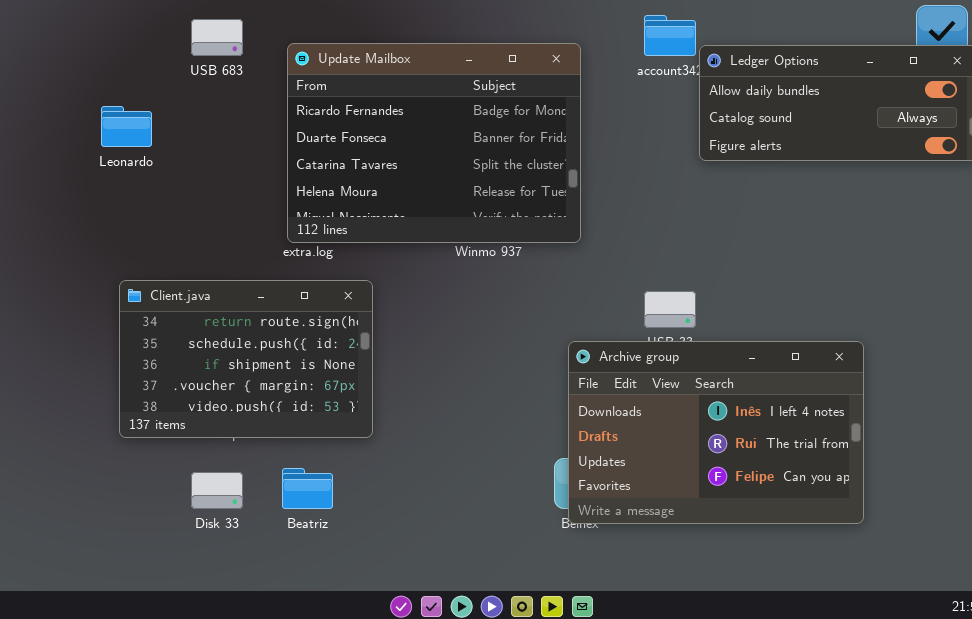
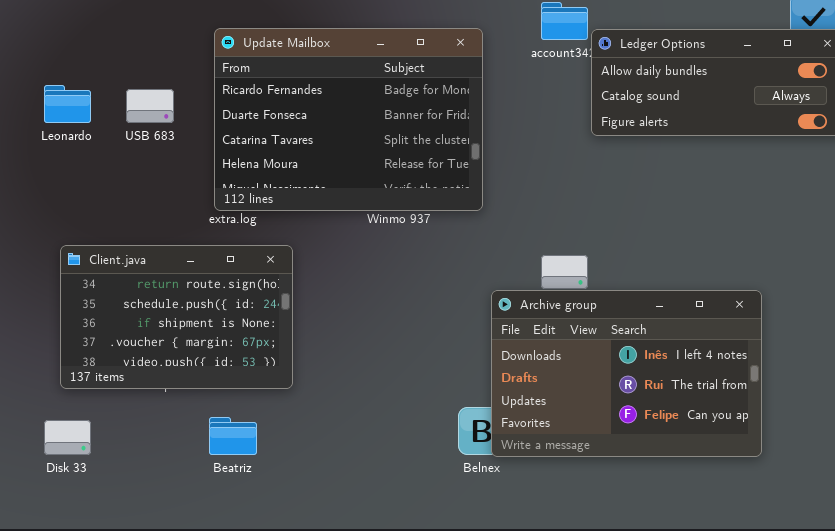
USB 683: [191,19,243,56] -> [126,89,174,123], moved
Archive group: [568,341,864,524] -> [491,290,762,457], moved
Disk 33: [191,472,243,509] -> [44,420,91,455], moved

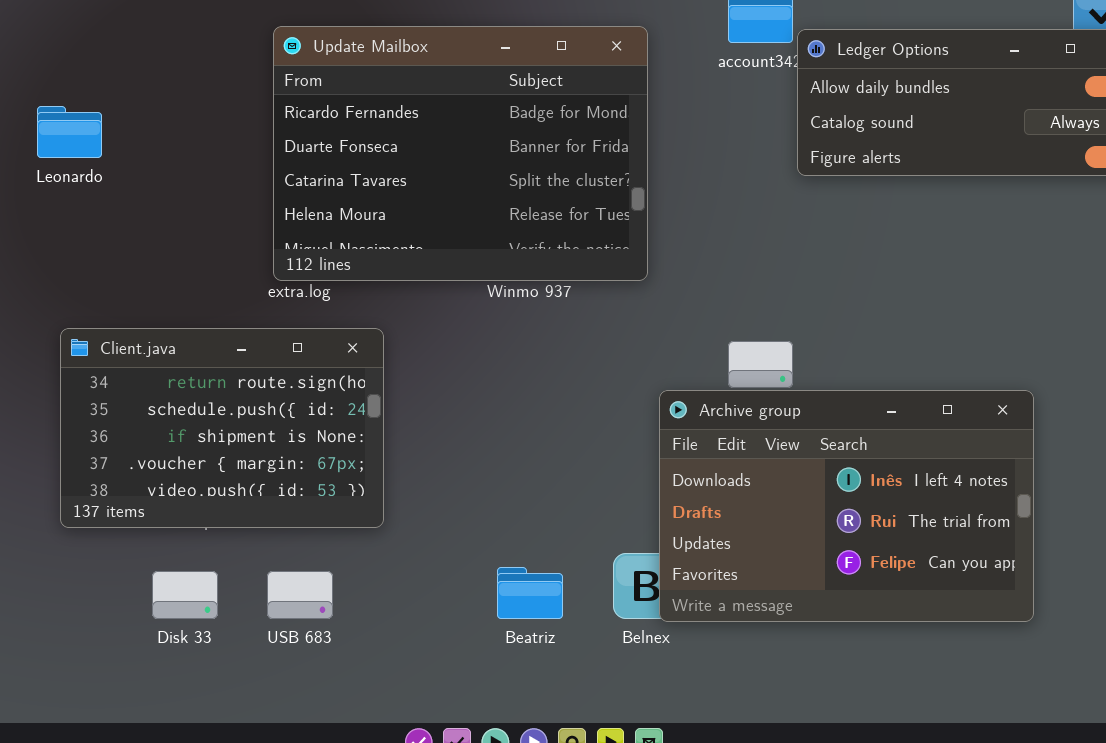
USB 683: [126,89,174,123] -> [267,571,333,619], moved
Beatriz: [209,417,257,455] -> [497,567,563,619], moved
Disk 33: [44,420,91,455] -> [152,571,218,619], moved

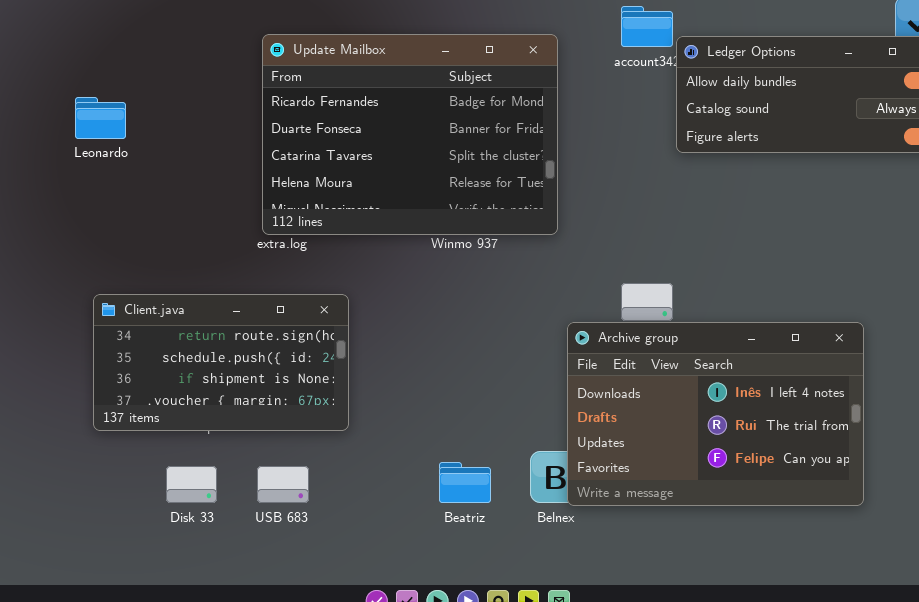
Client.java: [60,328,384,528] -> [93,294,349,431], resized

